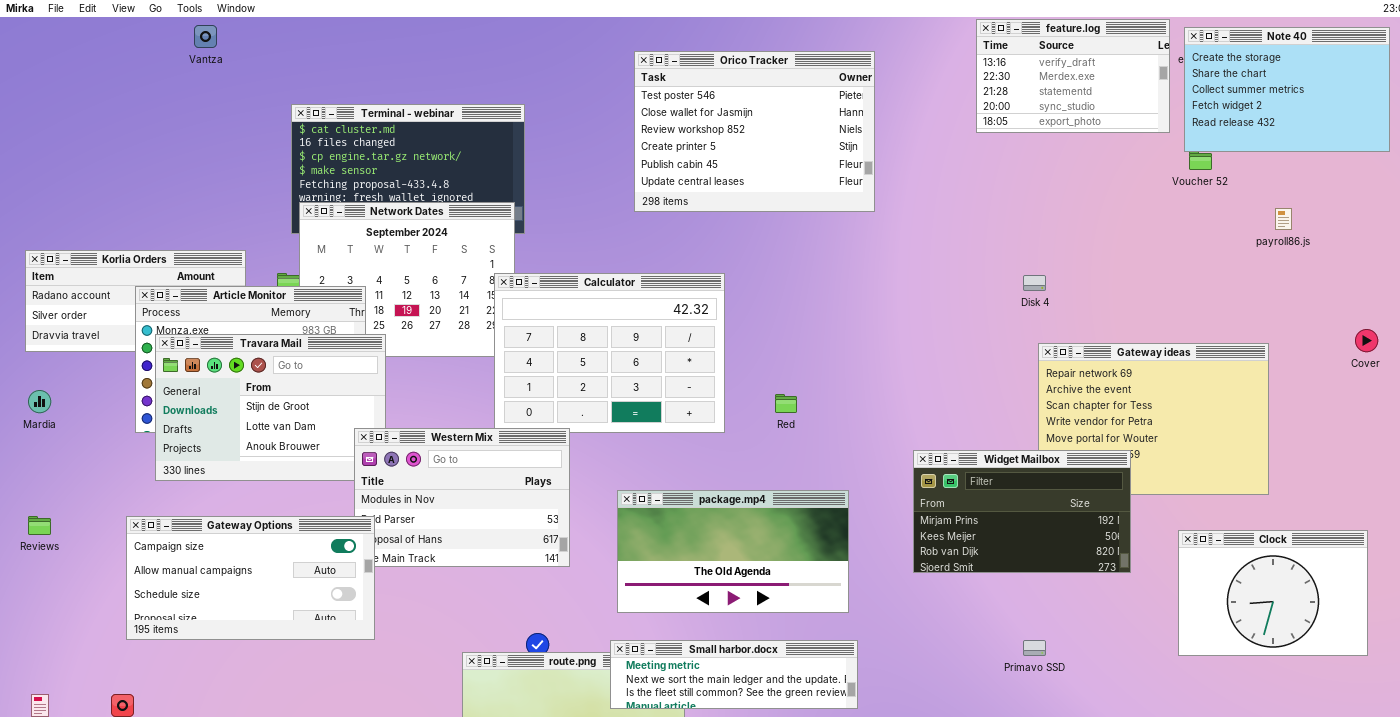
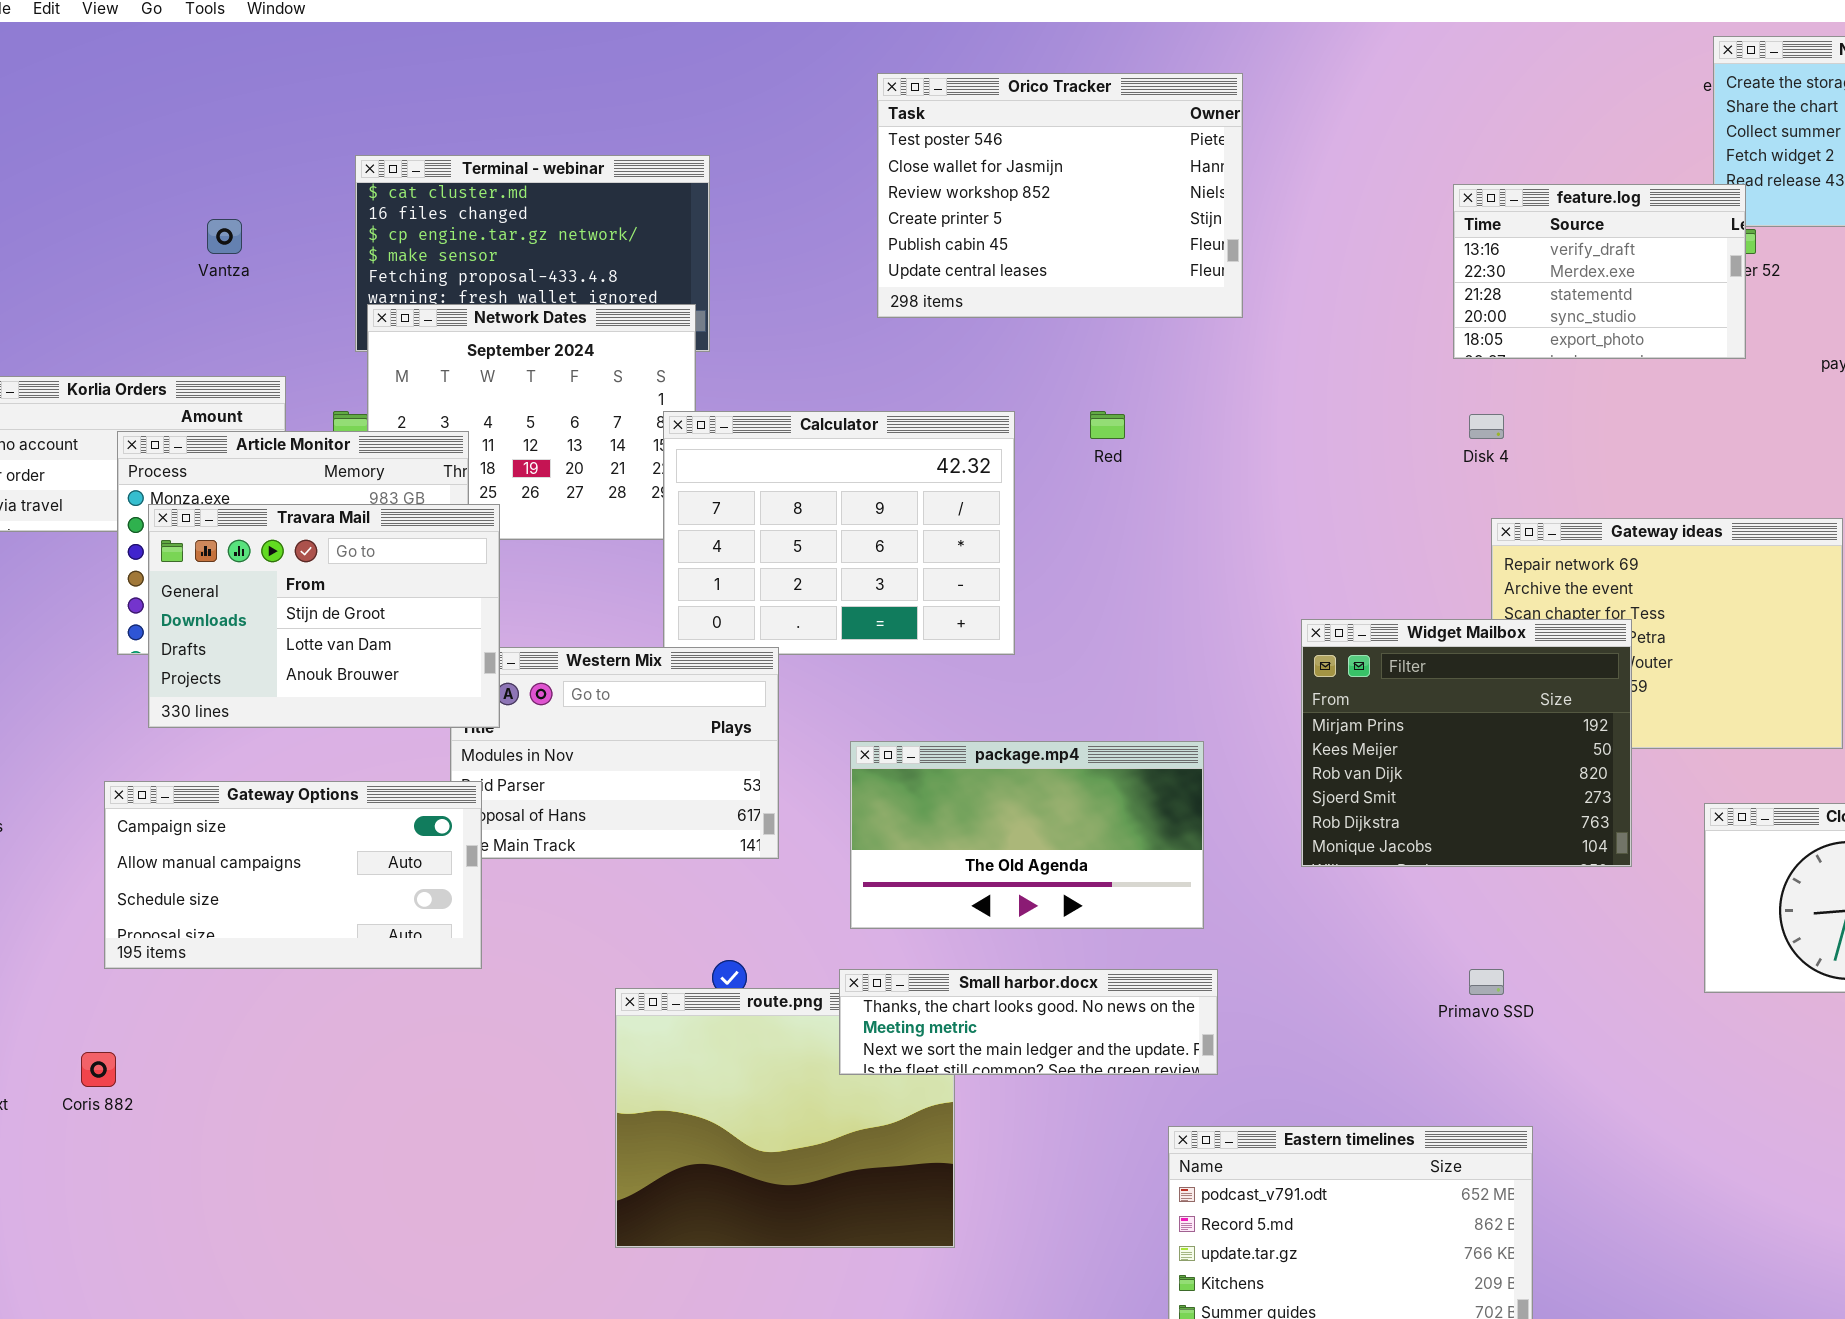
feature.log: [976,19,1170,133] -> [1453,184,1746,359], moved
Vantza: [194,25,217,48] -> [207,219,242,254], moved
Travara Mail: [155,334,386,481] -> [148,504,500,728], raised
Red: [775,394,797,413] -> [1090,411,1125,439], moved
Widget Mailbox: [913,450,1131,573] -> [1301,619,1632,867], resized
Small harbor.docx: [610,640,858,709] -> [839,969,1218,1075], scrolled up 1 row

